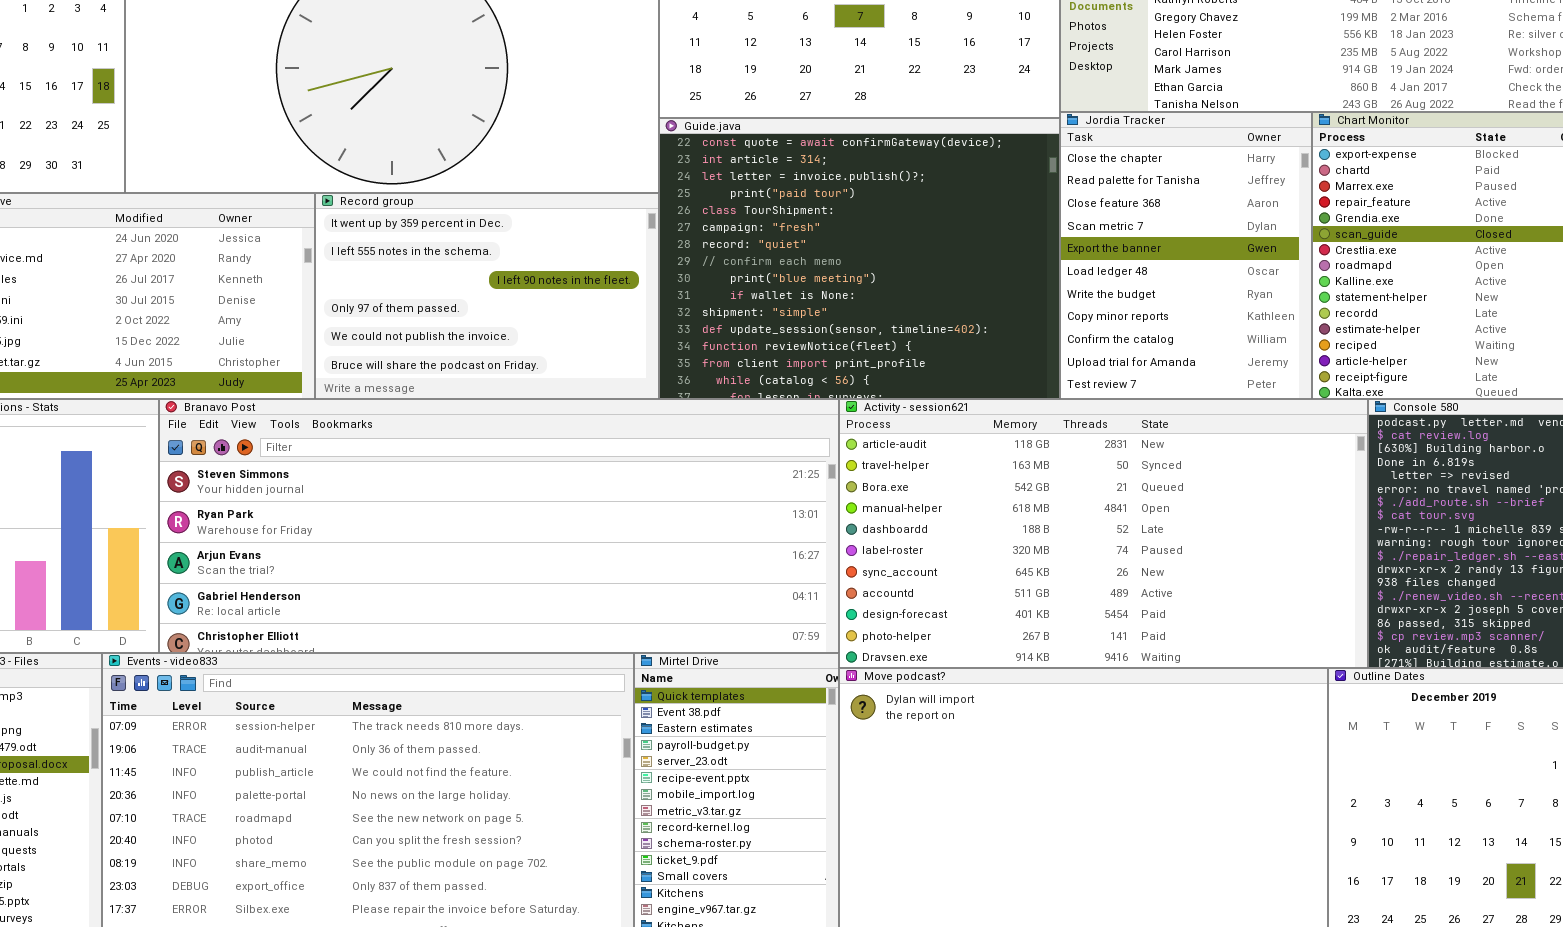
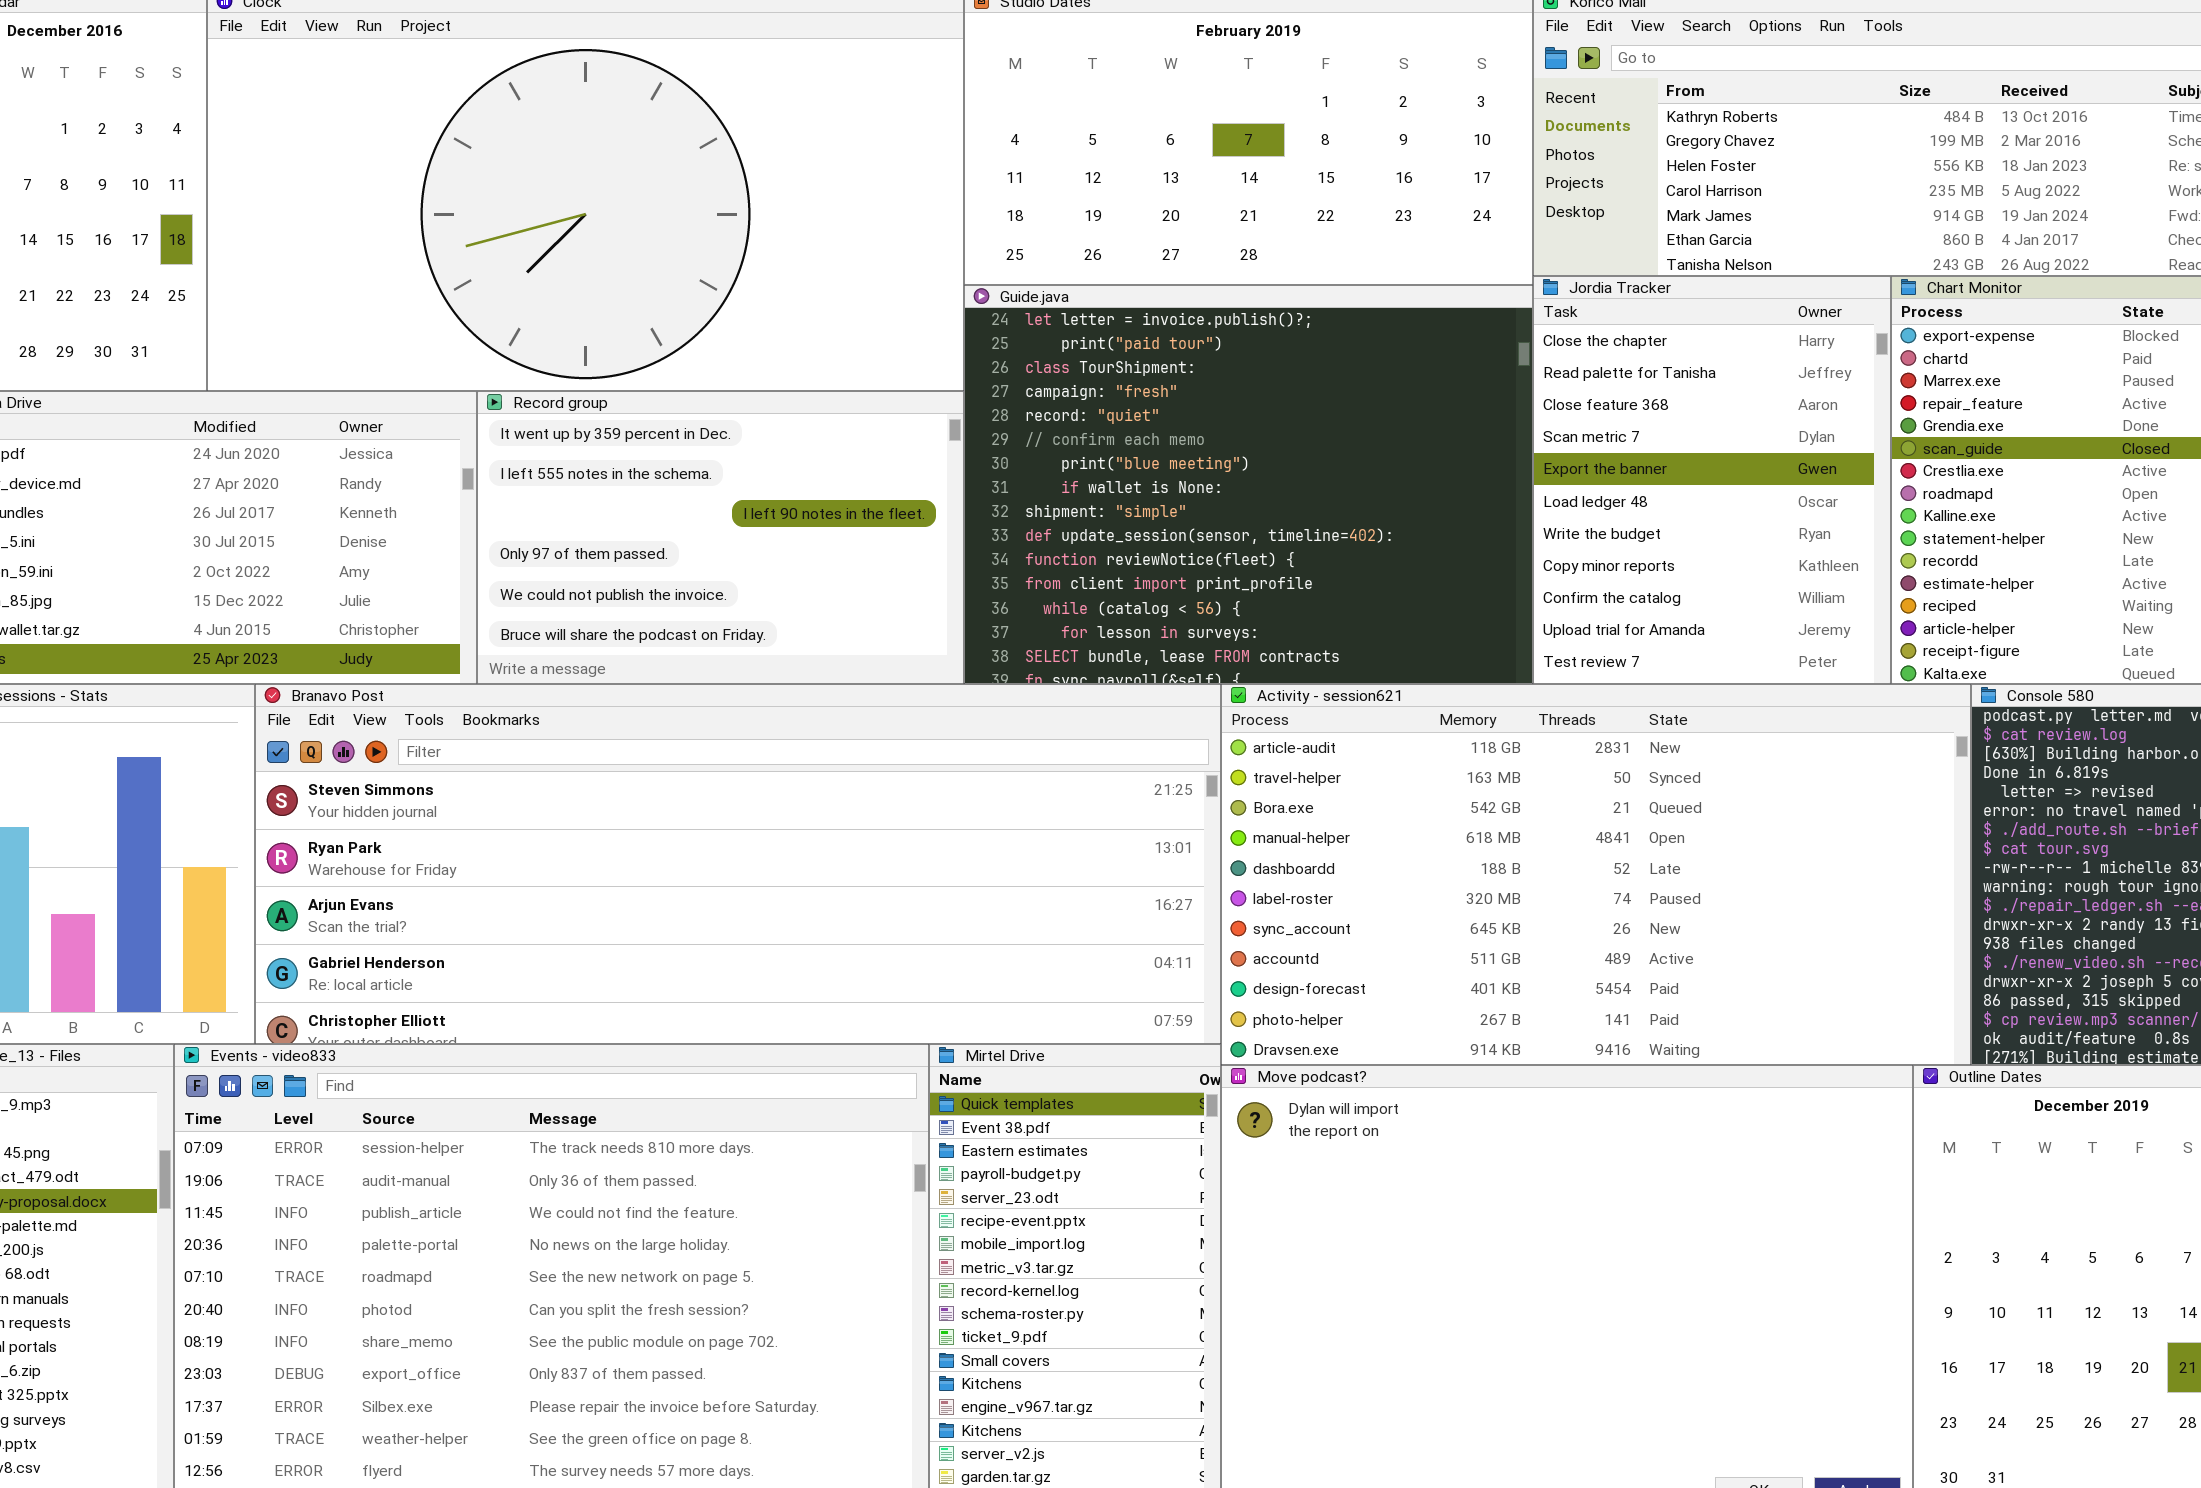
Guide.java: [659,118,1060,399] -> [964,285,1533,684], scrolled down 2 rows

